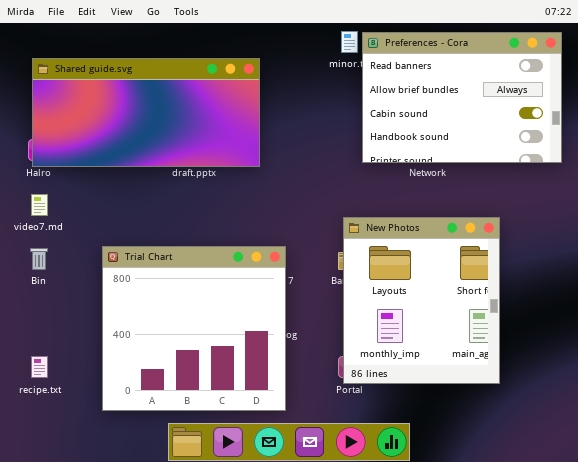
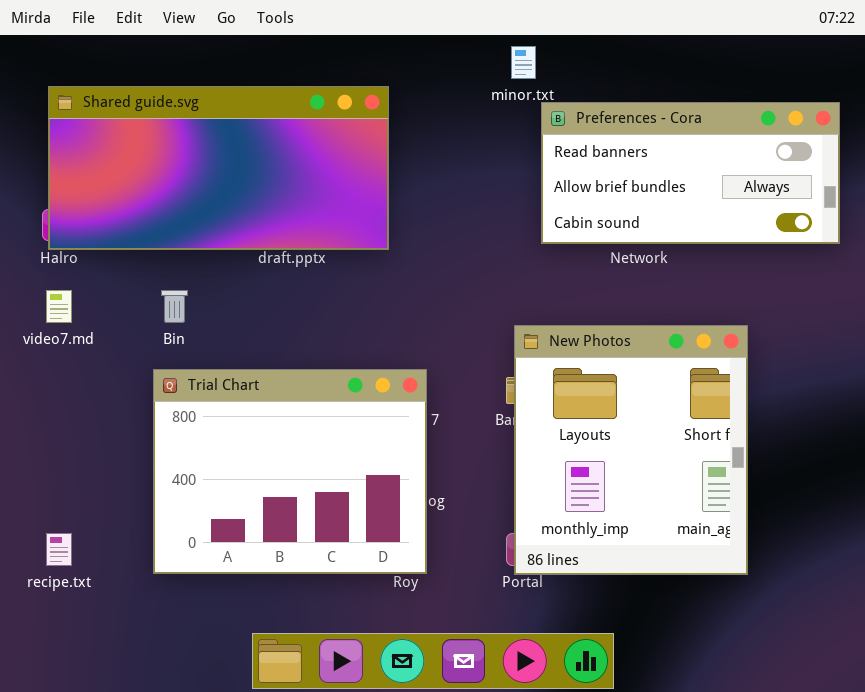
Preferences - Cora: [362,32,562,163] -> [541,102,840,244], resized
Trial Chart: [102,246,286,411] -> [153,369,427,574], resized
Bin: [30,248,48,270] -> [161,290,188,323], moved

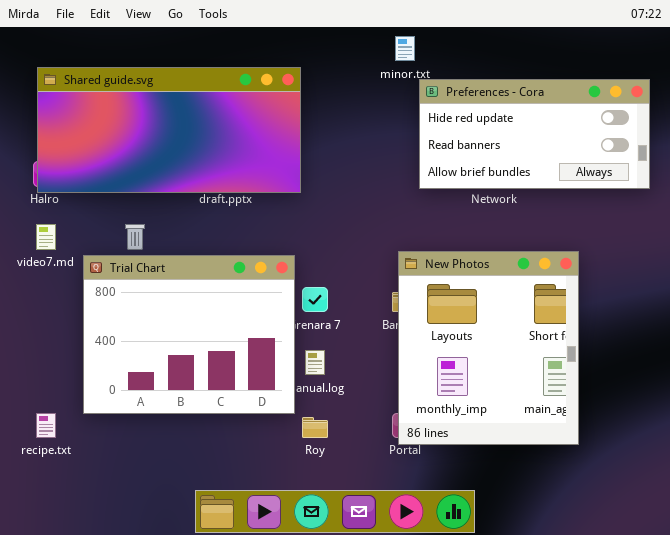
Preferences - Cora: [541,102,840,244] -> [419,79,650,189], scrolled up 1 row
Trial Chart: [153,369,427,574] -> [83,255,295,414], moved

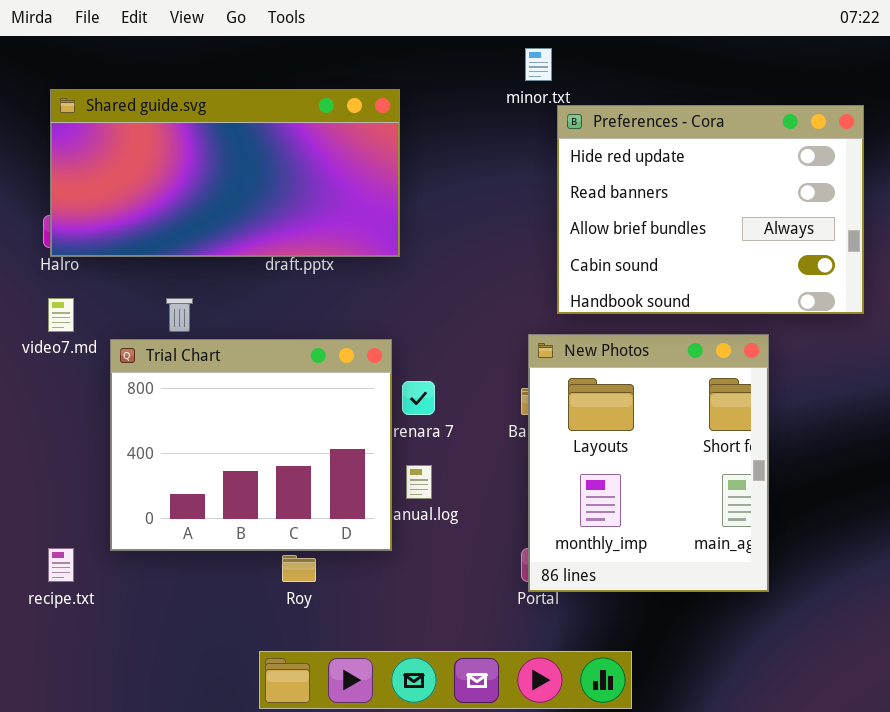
Preferences - Cora: [419,79,650,189] -> [557,105,864,314], resized
Roy: [302,417,328,438] -> [282,555,316,582], moved

